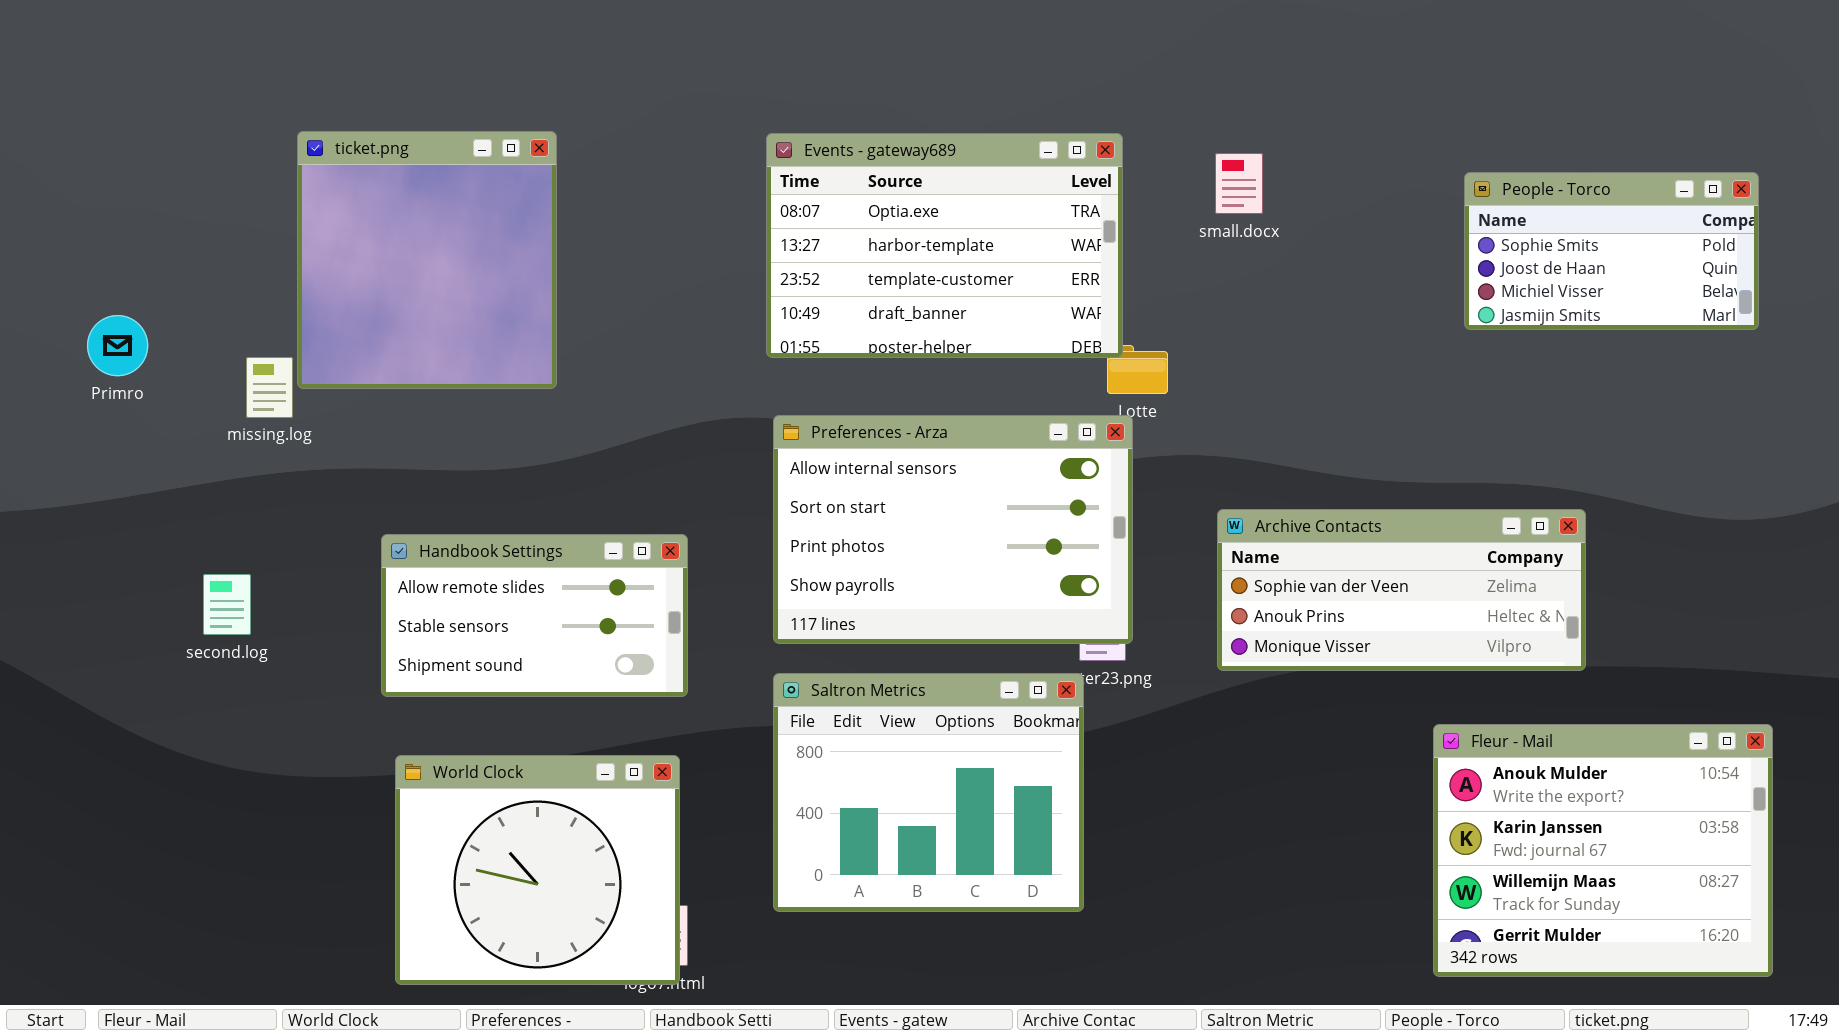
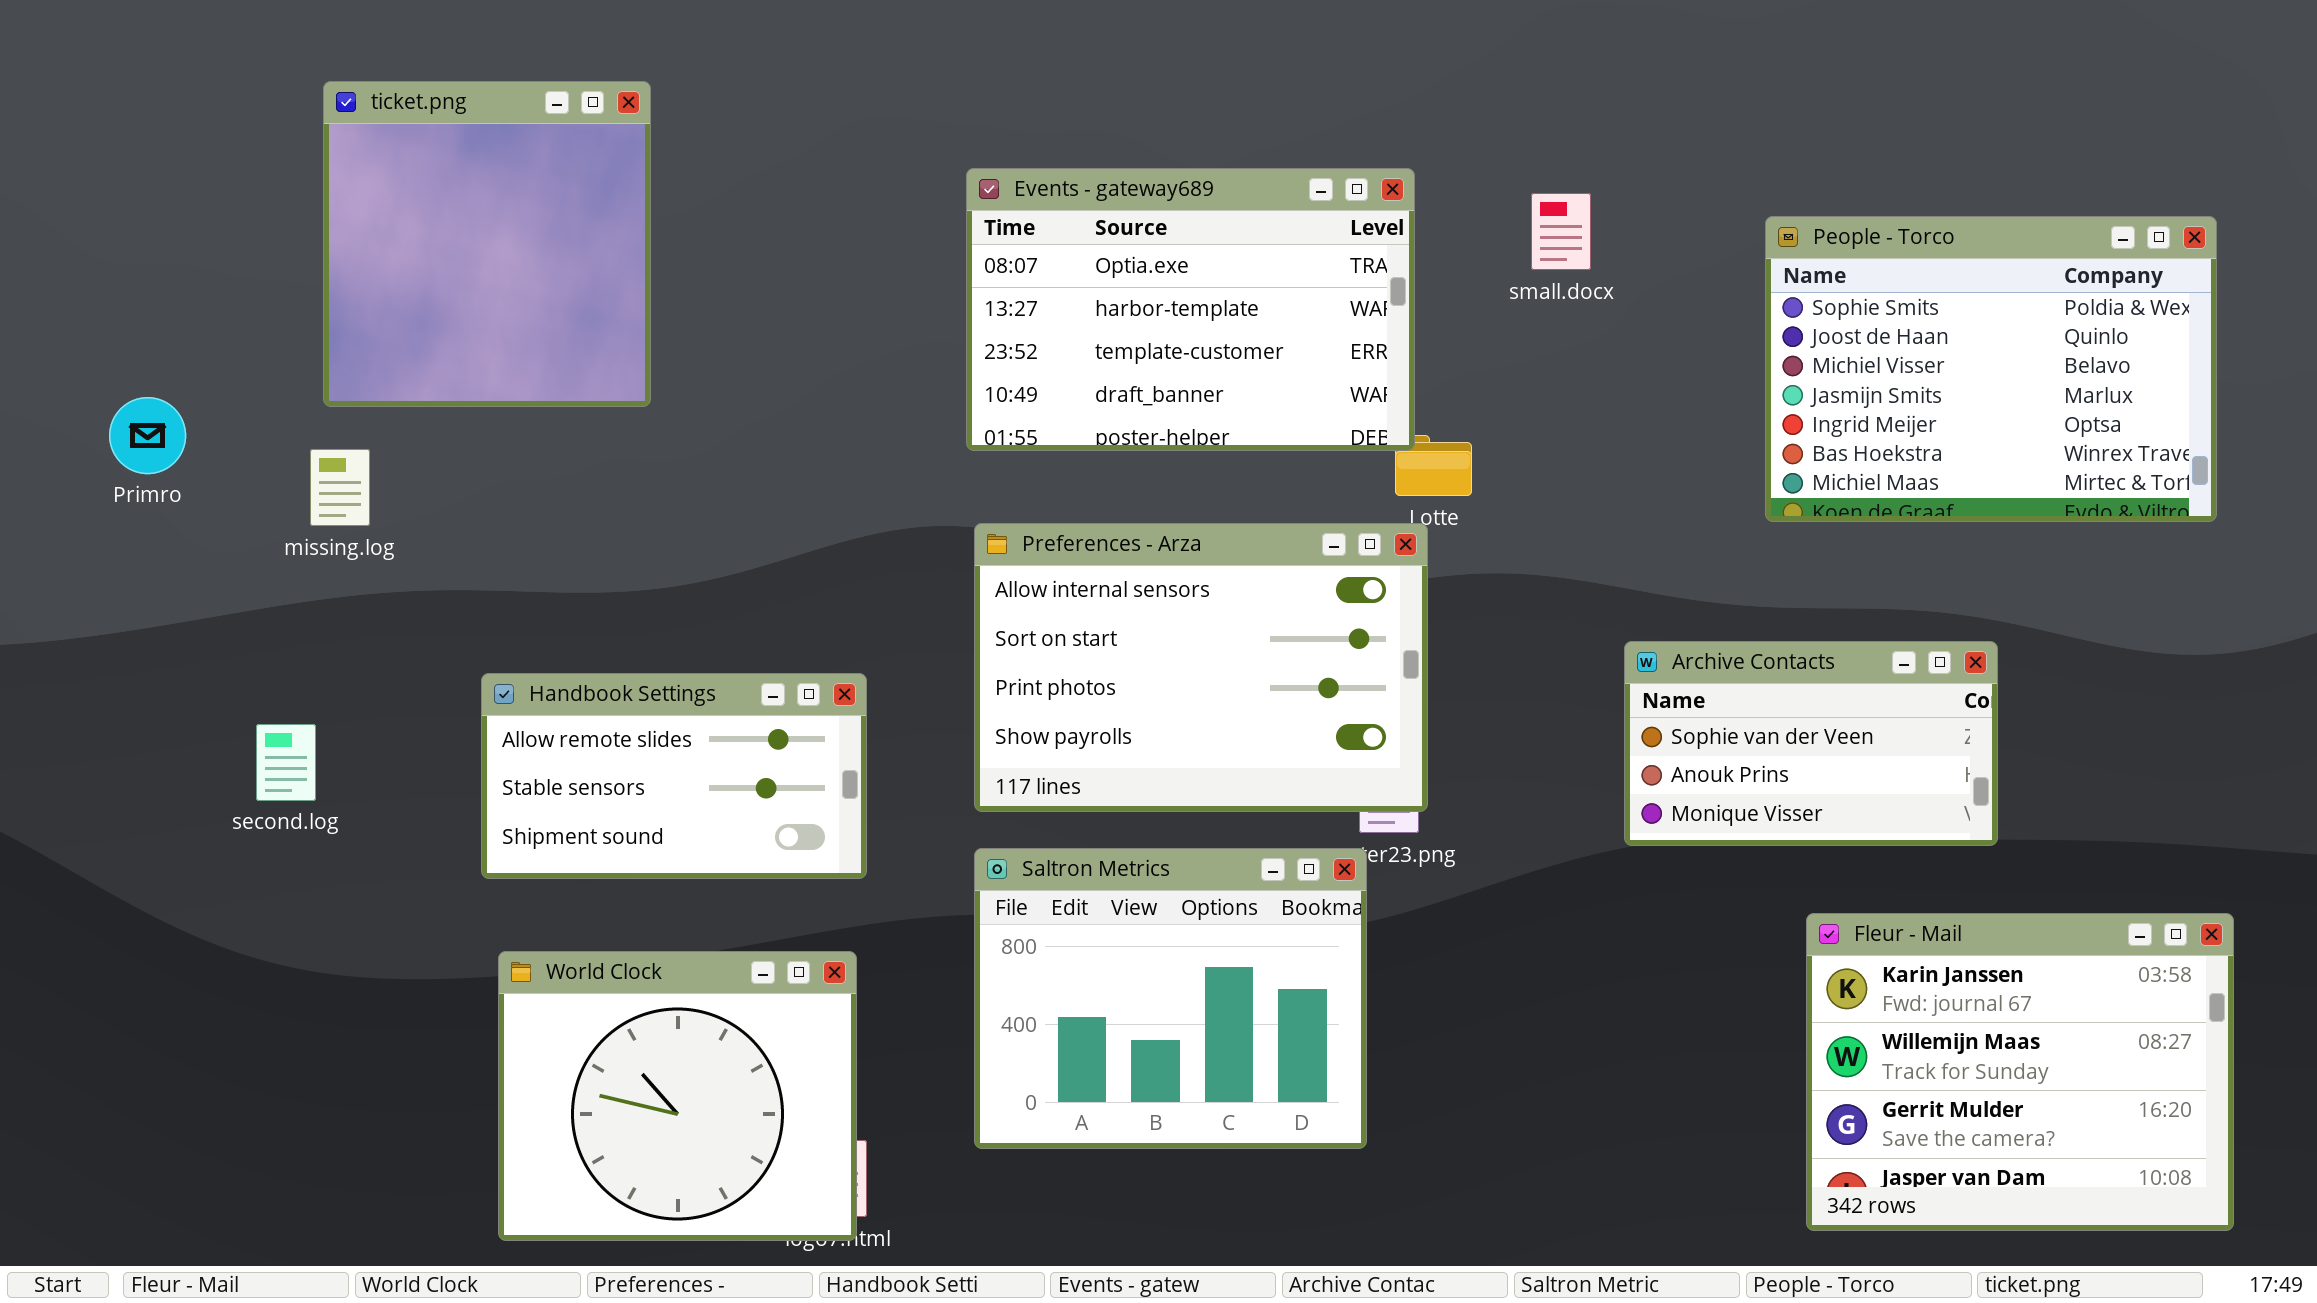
ticket.png: [297,131,557,389] -> [323,81,651,407], moved
People - Torco: [1464,172,1759,330] -> [1765,216,2217,522], resized
Archive Contacts: [1217,509,1586,671] -> [1624,641,1998,846], resized
Fleur - Mail: [1433,724,1773,977] -> [1806,913,2234,1231], scrolled down 1 row

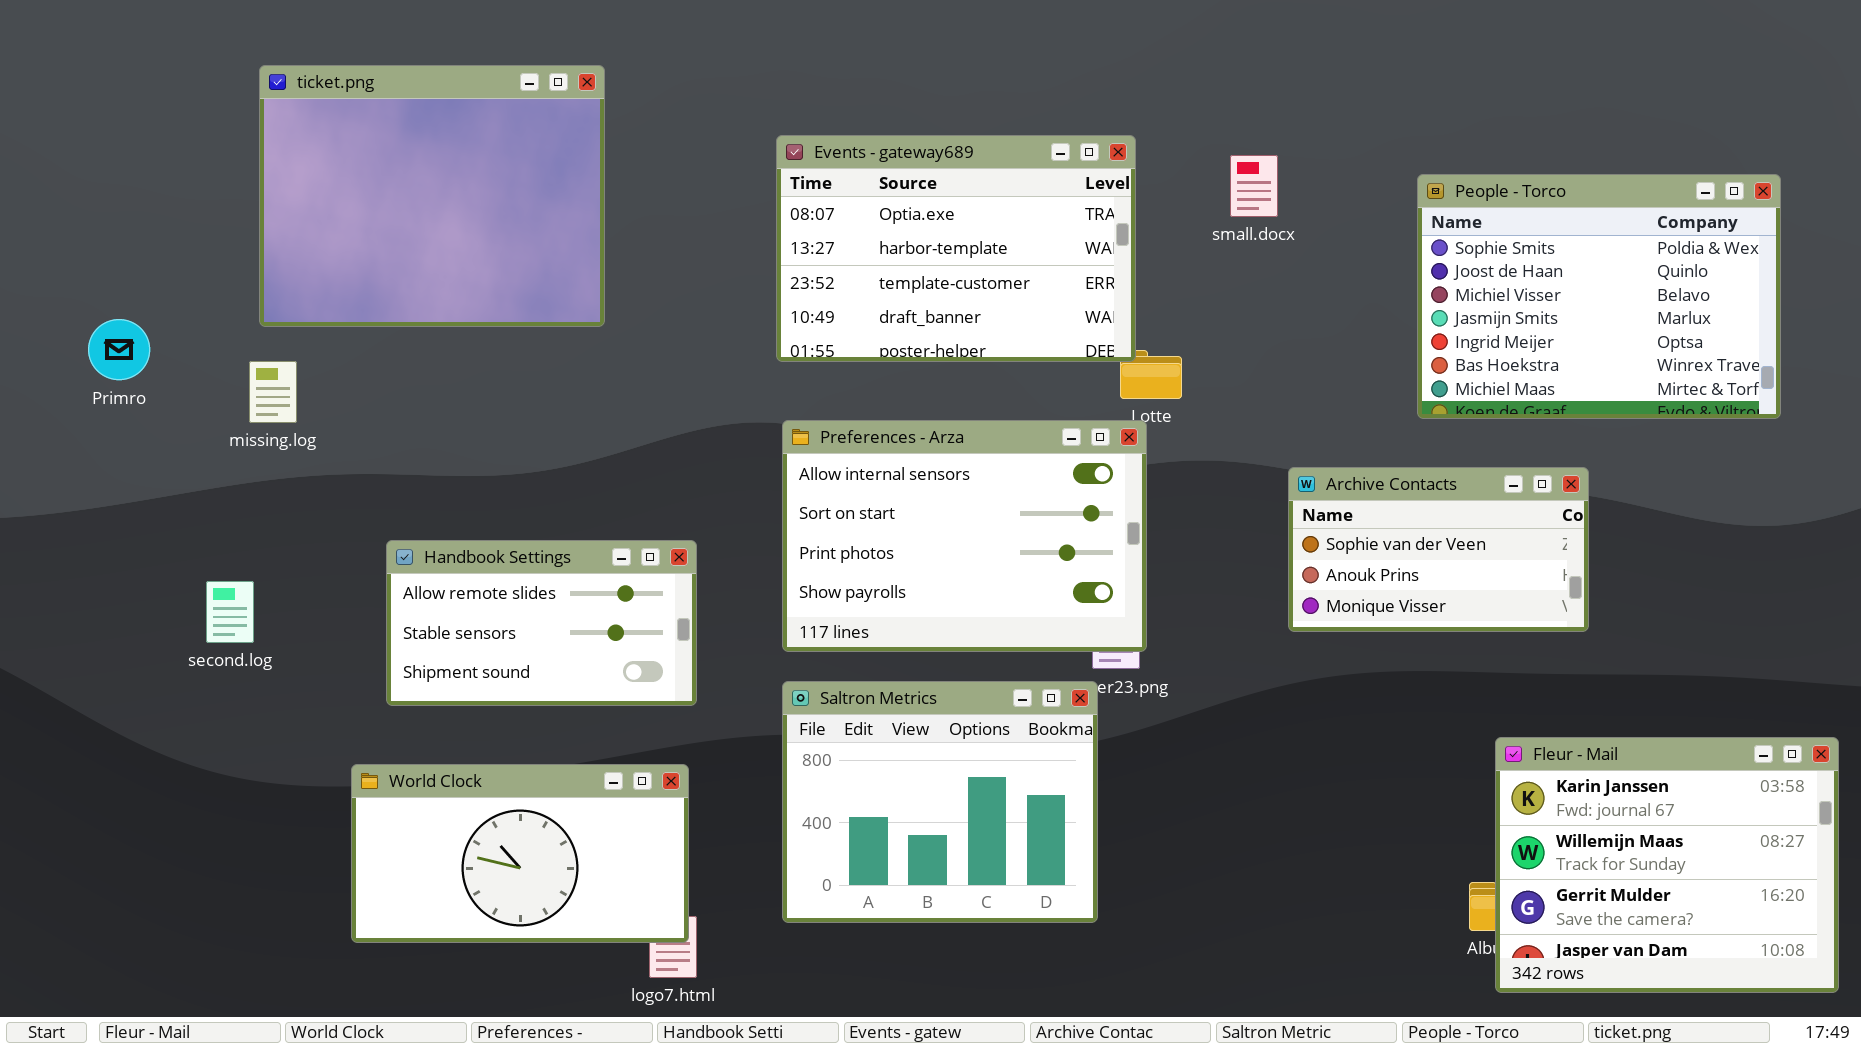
ticket.png: [323,81,651,407] -> [259,65,605,327], resized
Archive Contacts: [1624,641,1998,846] -> [1288,467,1589,632], moved
Fleur - Mail: [1806,913,2234,1231] -> [1495,737,1839,993], moved
World Clock: [498,951,857,1241] -> [351,764,689,943], resized

